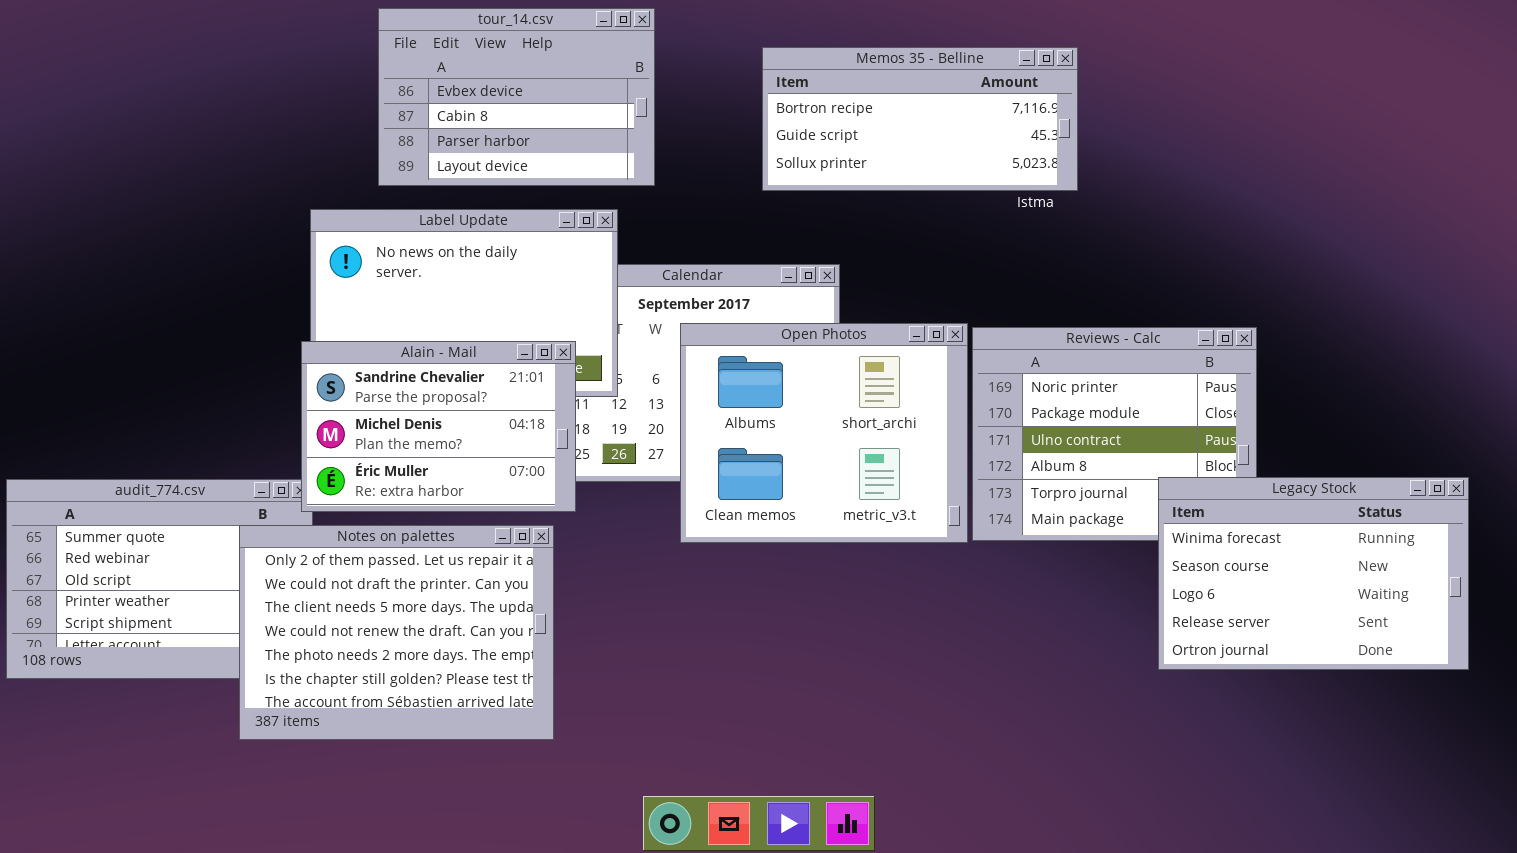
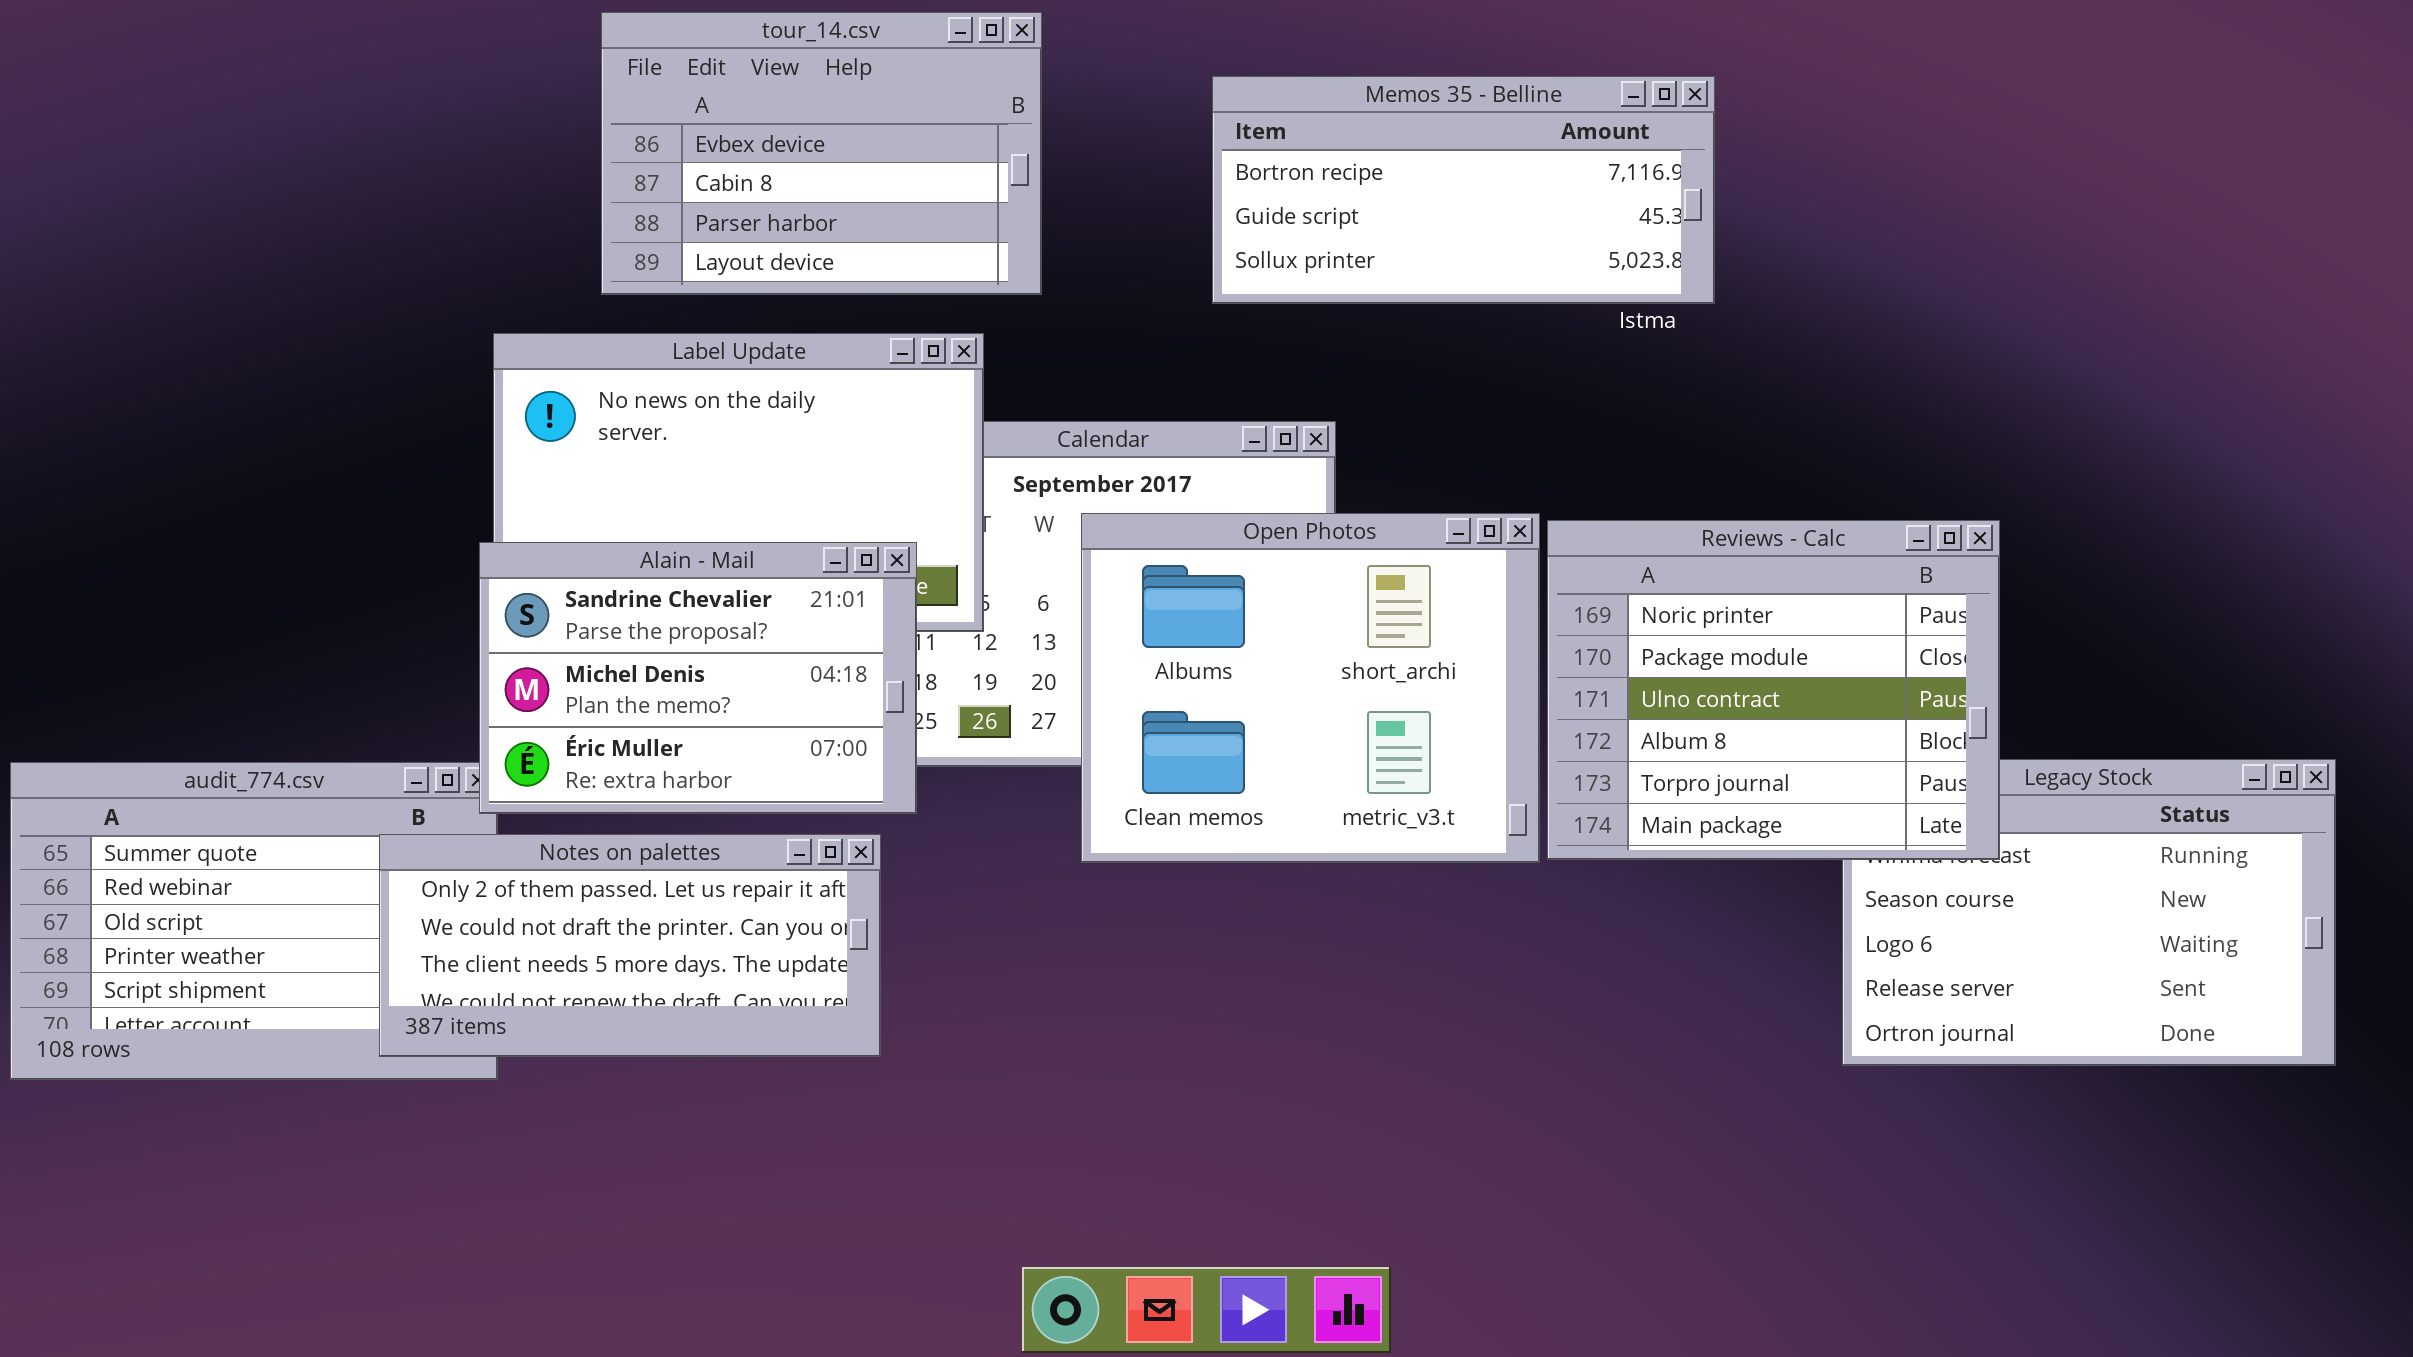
Reviews - Calc: [972,327,1257,541] -> [1547,520,2000,860], raised
Notes on palettes: [239,525,554,740] -> [379,834,881,1057], resized

